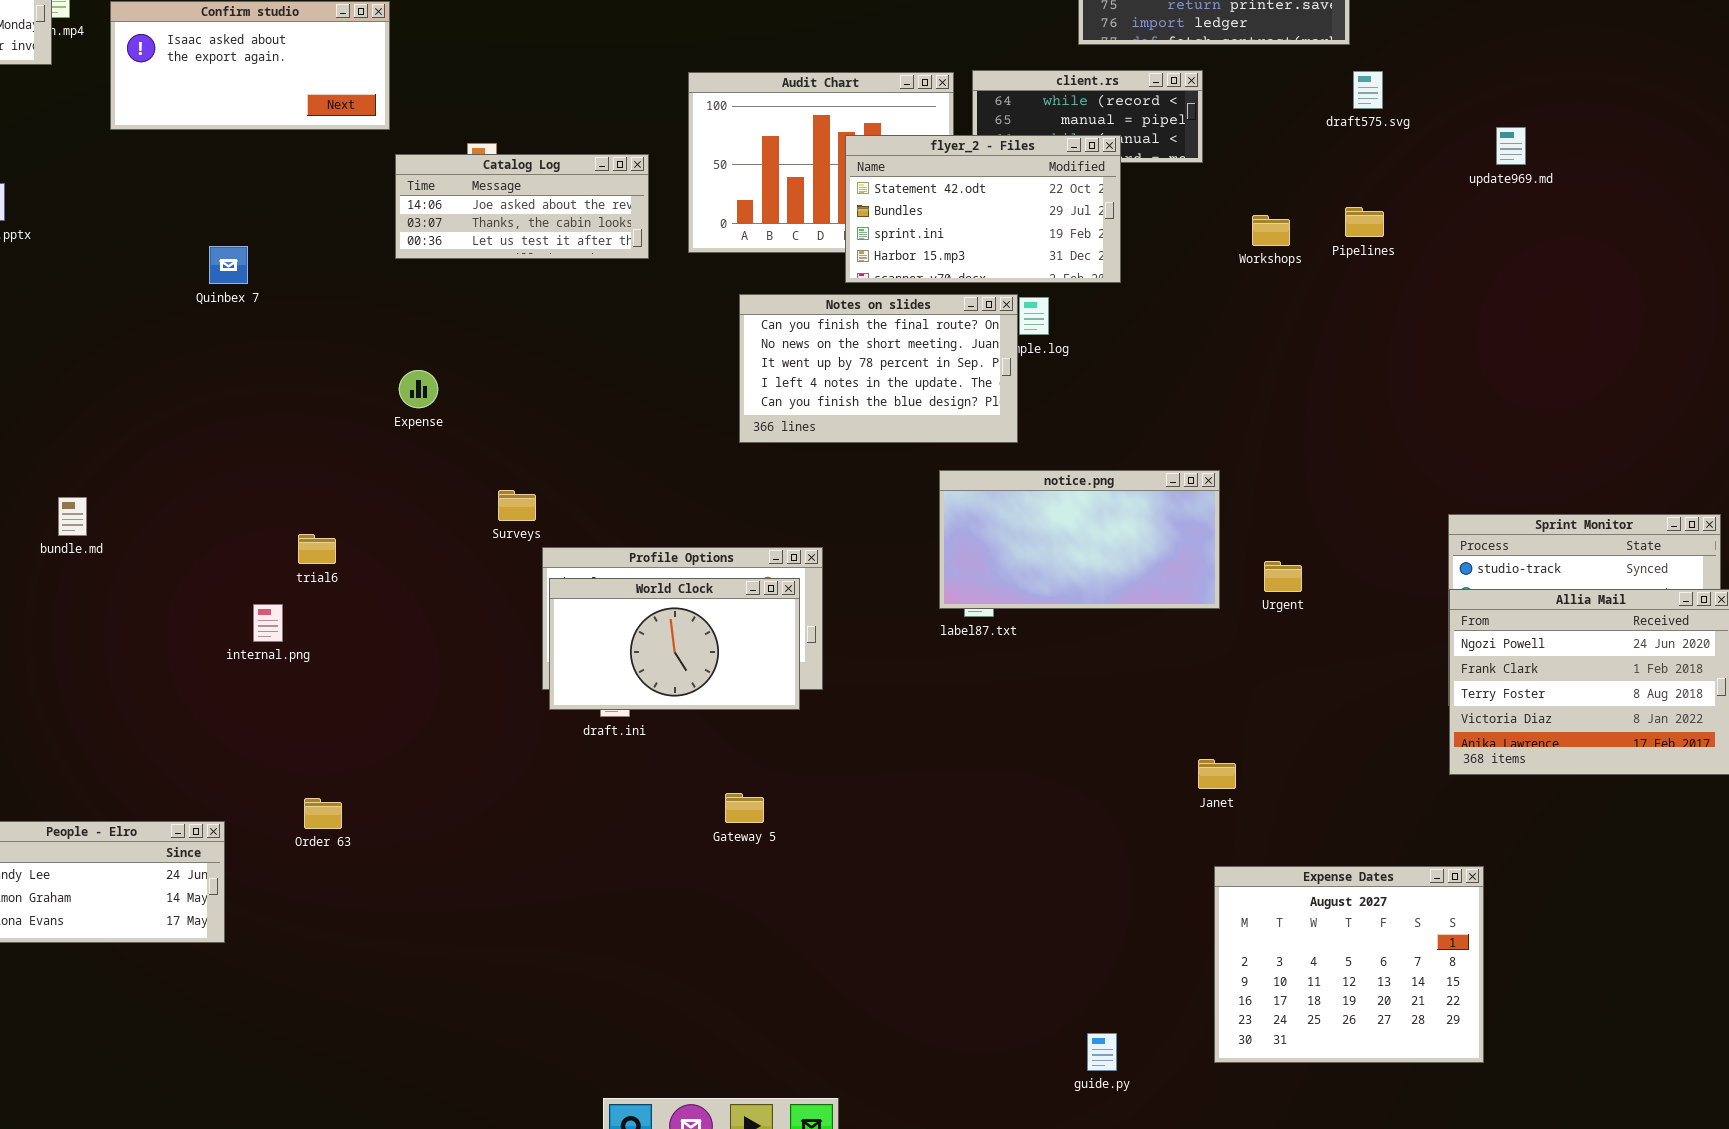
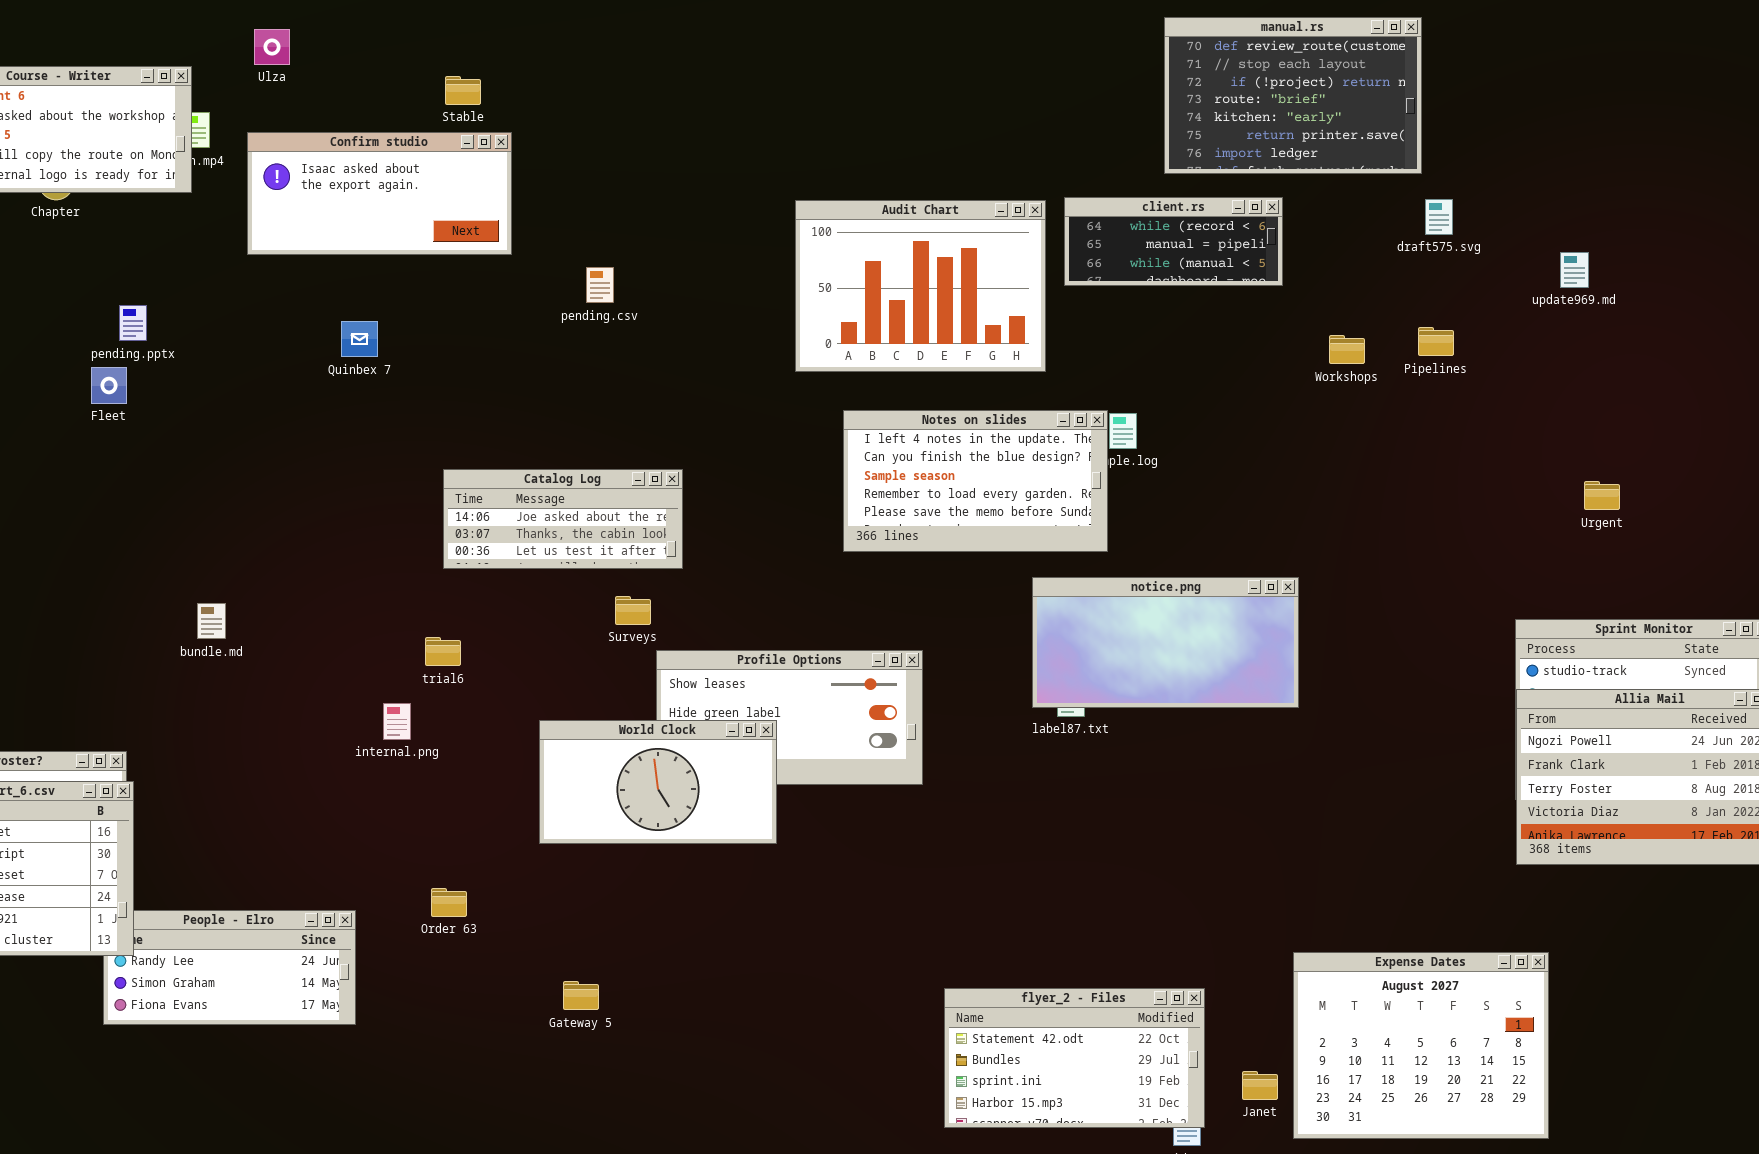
flyer_2 - Files: [845,135,1121,283] -> [944,988,1205,1128], moved
Catalog Log: [395,154,649,259] -> [443,469,683,569], moved
Quinbex 7: [209,246,248,284] -> [341,321,378,357], moved
Notes on slides: [739,294,1018,443] -> [843,410,1108,552], scrolled down 3 rows
Urgent: [1264,561,1302,592] -> [1584,481,1620,510], moved
World Clock: [549,578,800,710] -> [539,720,777,844], moved
Janet: [1198,759,1236,789] -> [1242,1071,1278,1100], moved
Gateway 5: [725,793,764,823] -> [563,981,599,1010], moved

